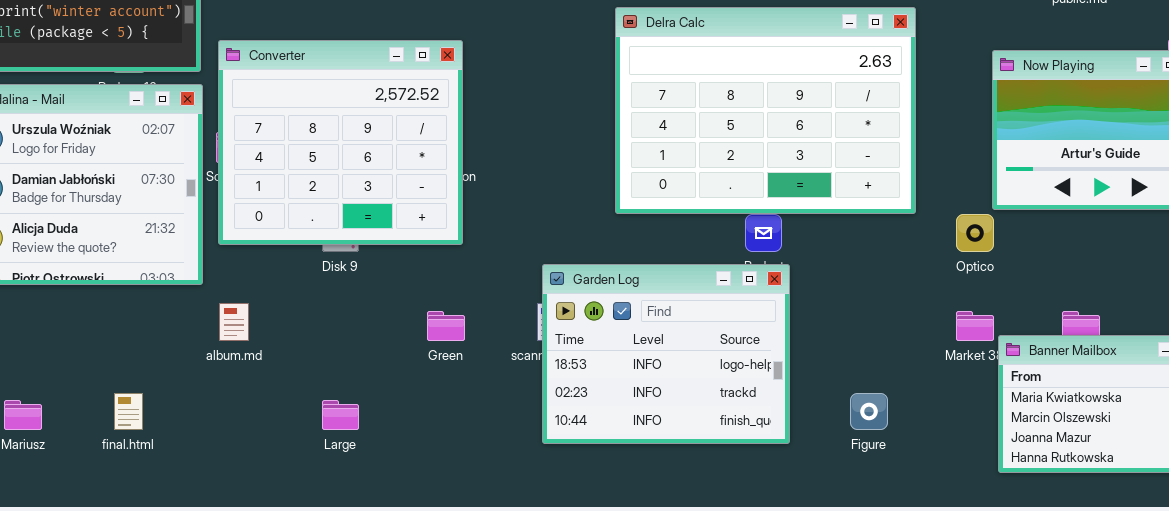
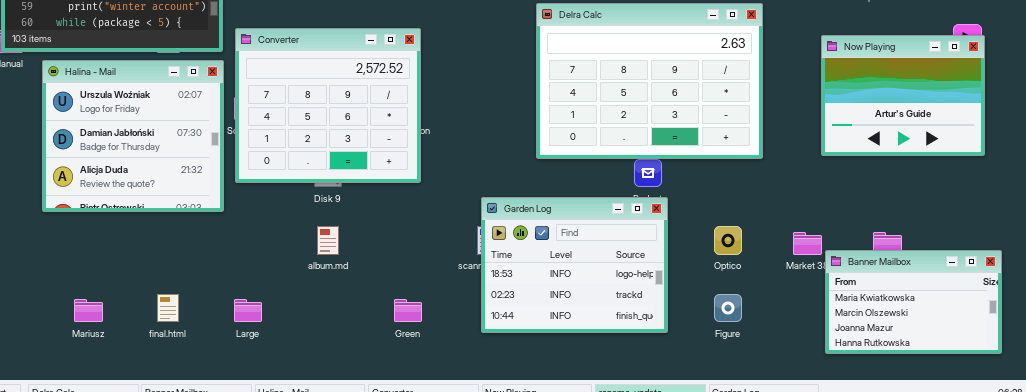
Optico: [956,214,994,252] -> [714,226,742,255], moved
album.md: [219,303,249,341] -> [317,226,339,255], moved
Green: [427,311,465,341] -> [394,299,422,322], moved
Large: [322,400,359,430] -> [234,299,262,322], moved

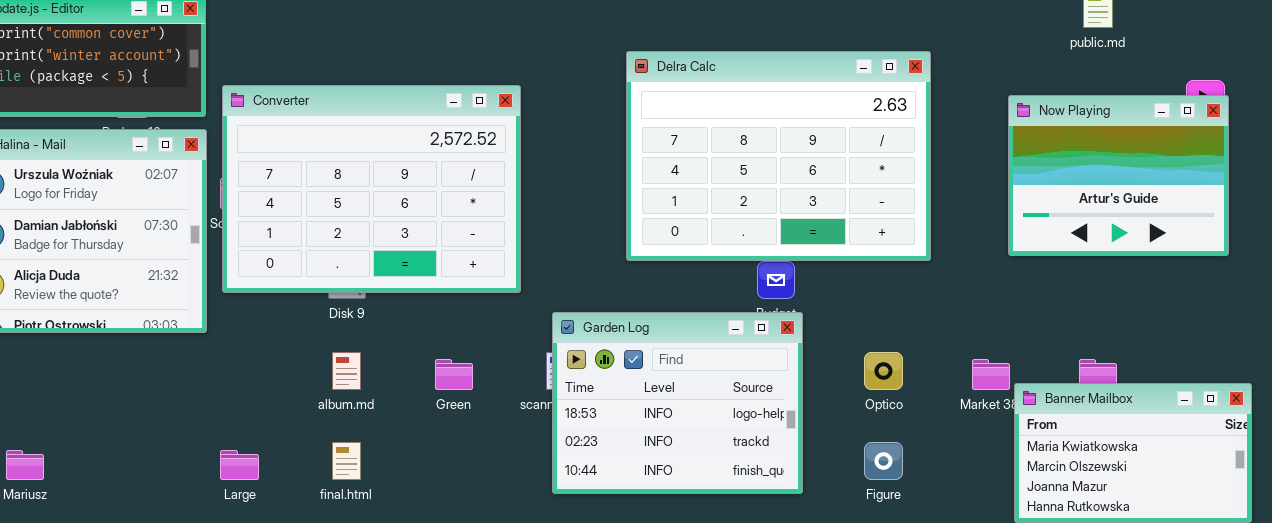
Converter: [235,28,421,183] -> [222,85,521,293], resized
final.html: [157,294,179,322] -> [332,442,361,480], moved
Green: [394,299,422,322] -> [435,359,473,390], moved

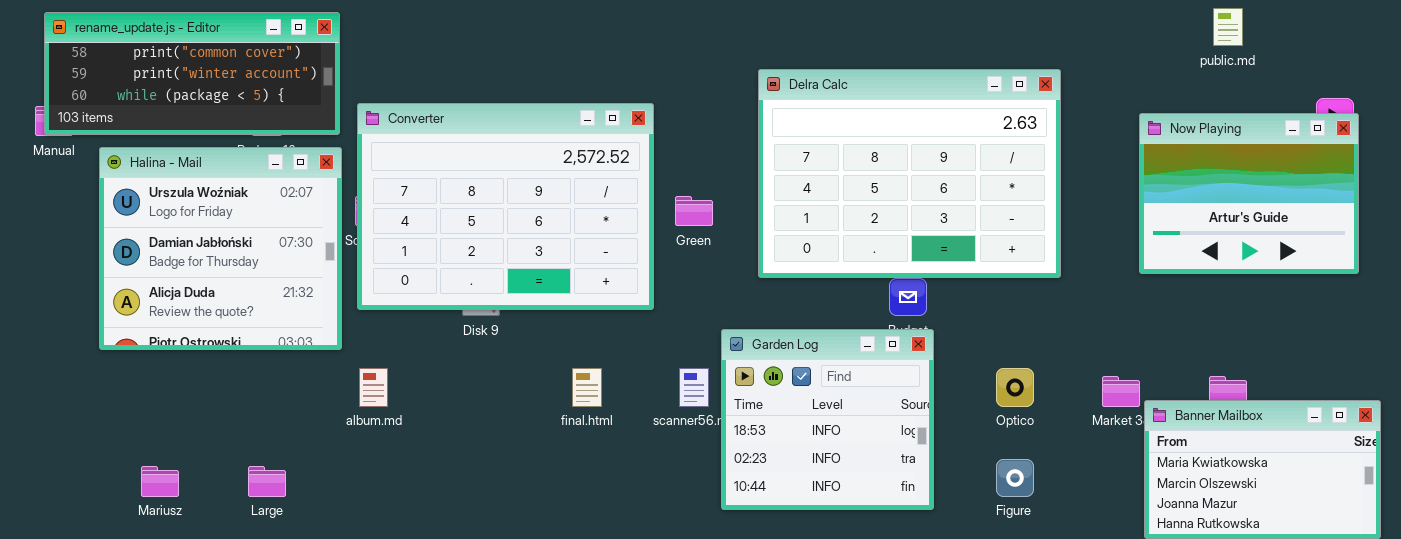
Garden Log: [552,312,803,494] -> [721,329,934,510], resized
album.md: [332,352,361,390] -> [359,368,388,407], moved
Green: [435,359,473,390] -> [675,196,713,226], moved
final.html: [332,442,361,480] -> [572,368,602,407], moved
Large: [220,450,259,480] -> [248,466,286,497], moved

